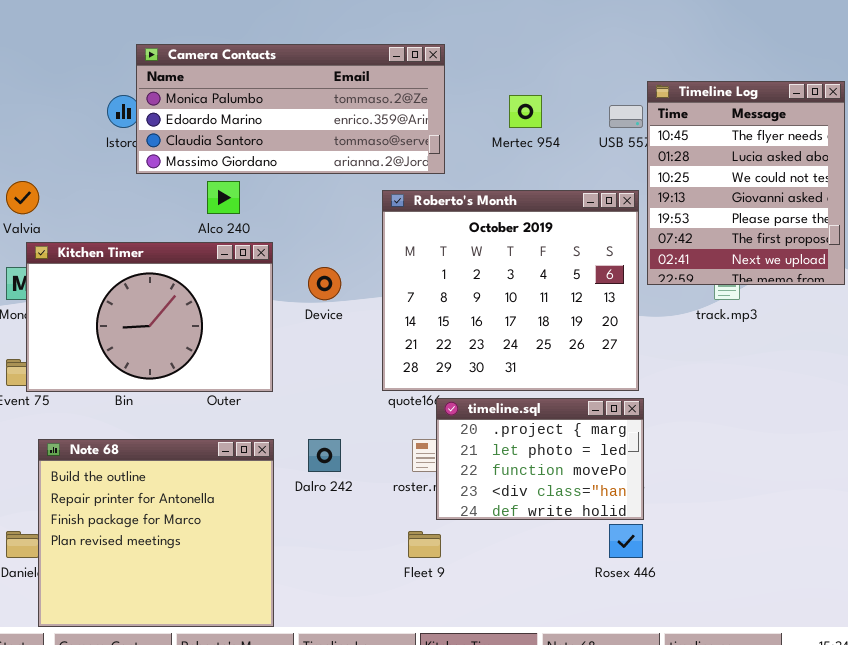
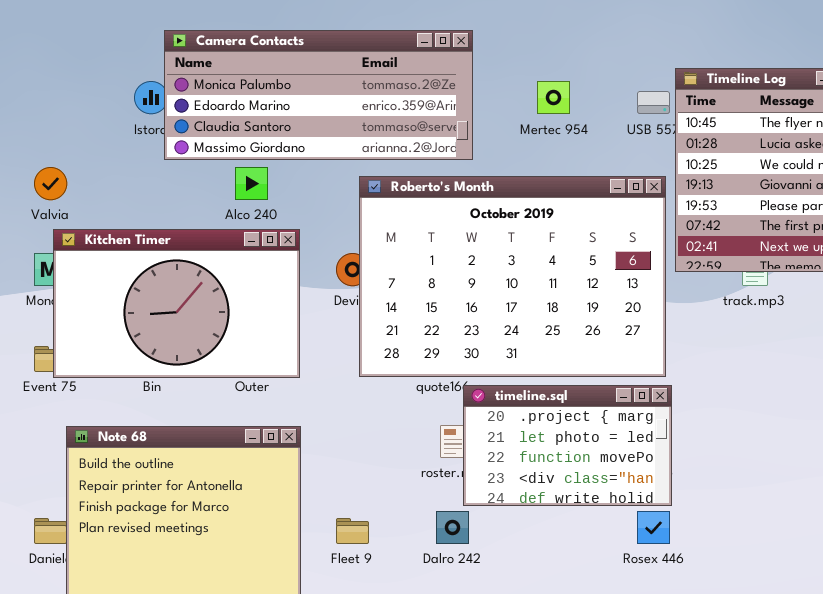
Roberto's Month: [382,190,639,391] -> [359,176,666,377], resized
Dalro 242: [308,439,341,472] -> [436,511,469,544], moved
Fleet 9: [408,531,441,558] -> [336,518,369,544], moved

